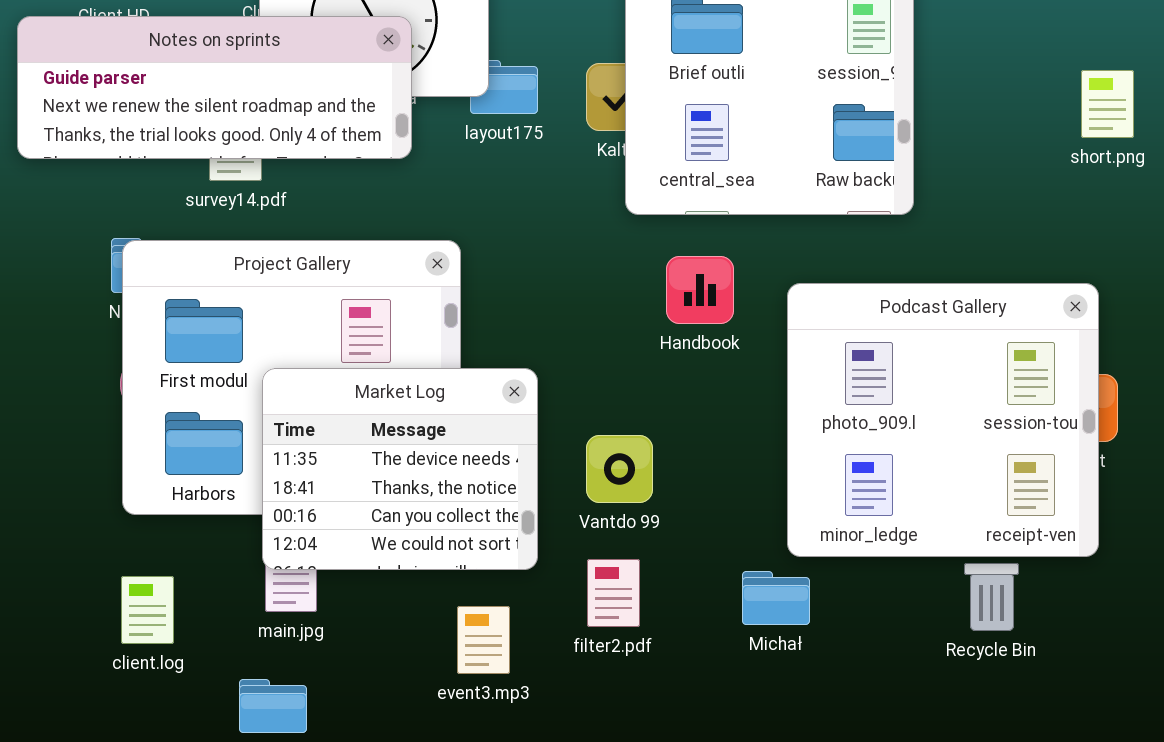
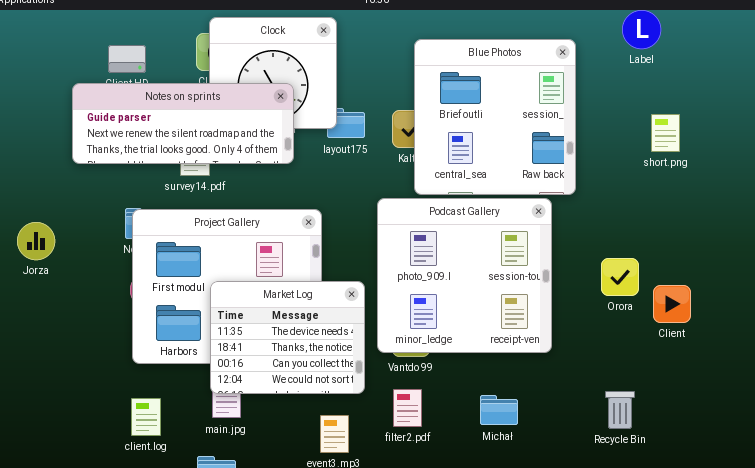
short.png: [1081,70,1134,138] -> [651,114,680,152], moved
Podcast Gallery: [787,283,1099,557] -> [377,198,552,353], moved

